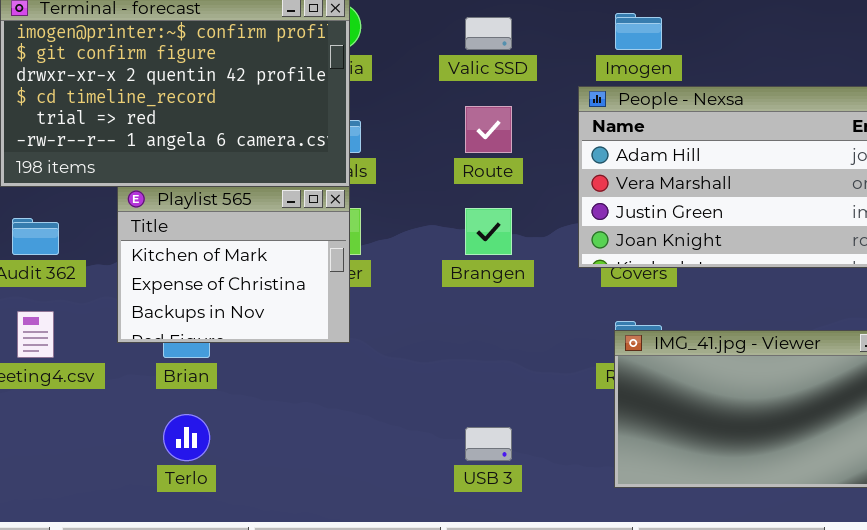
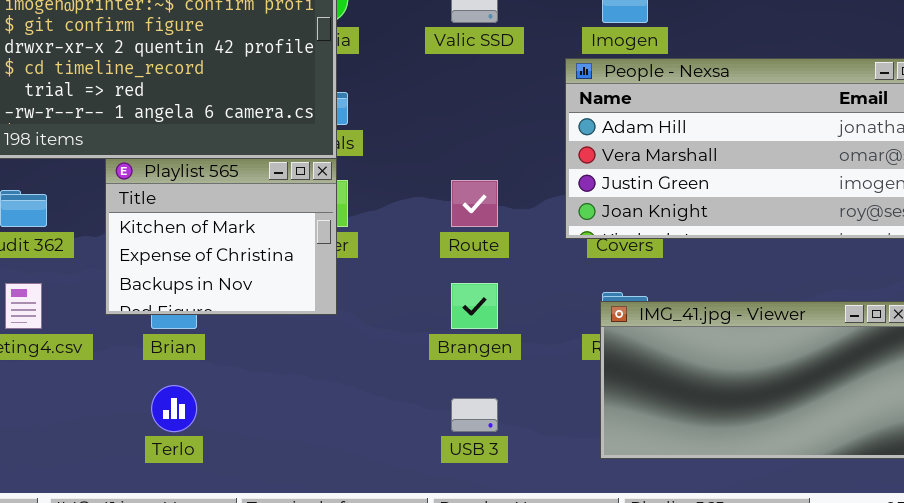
Route: [465,106,512,153] -> [451,180,498,227], moved
Brangen: [465,208,512,255] -> [451,283,498,329], moved

